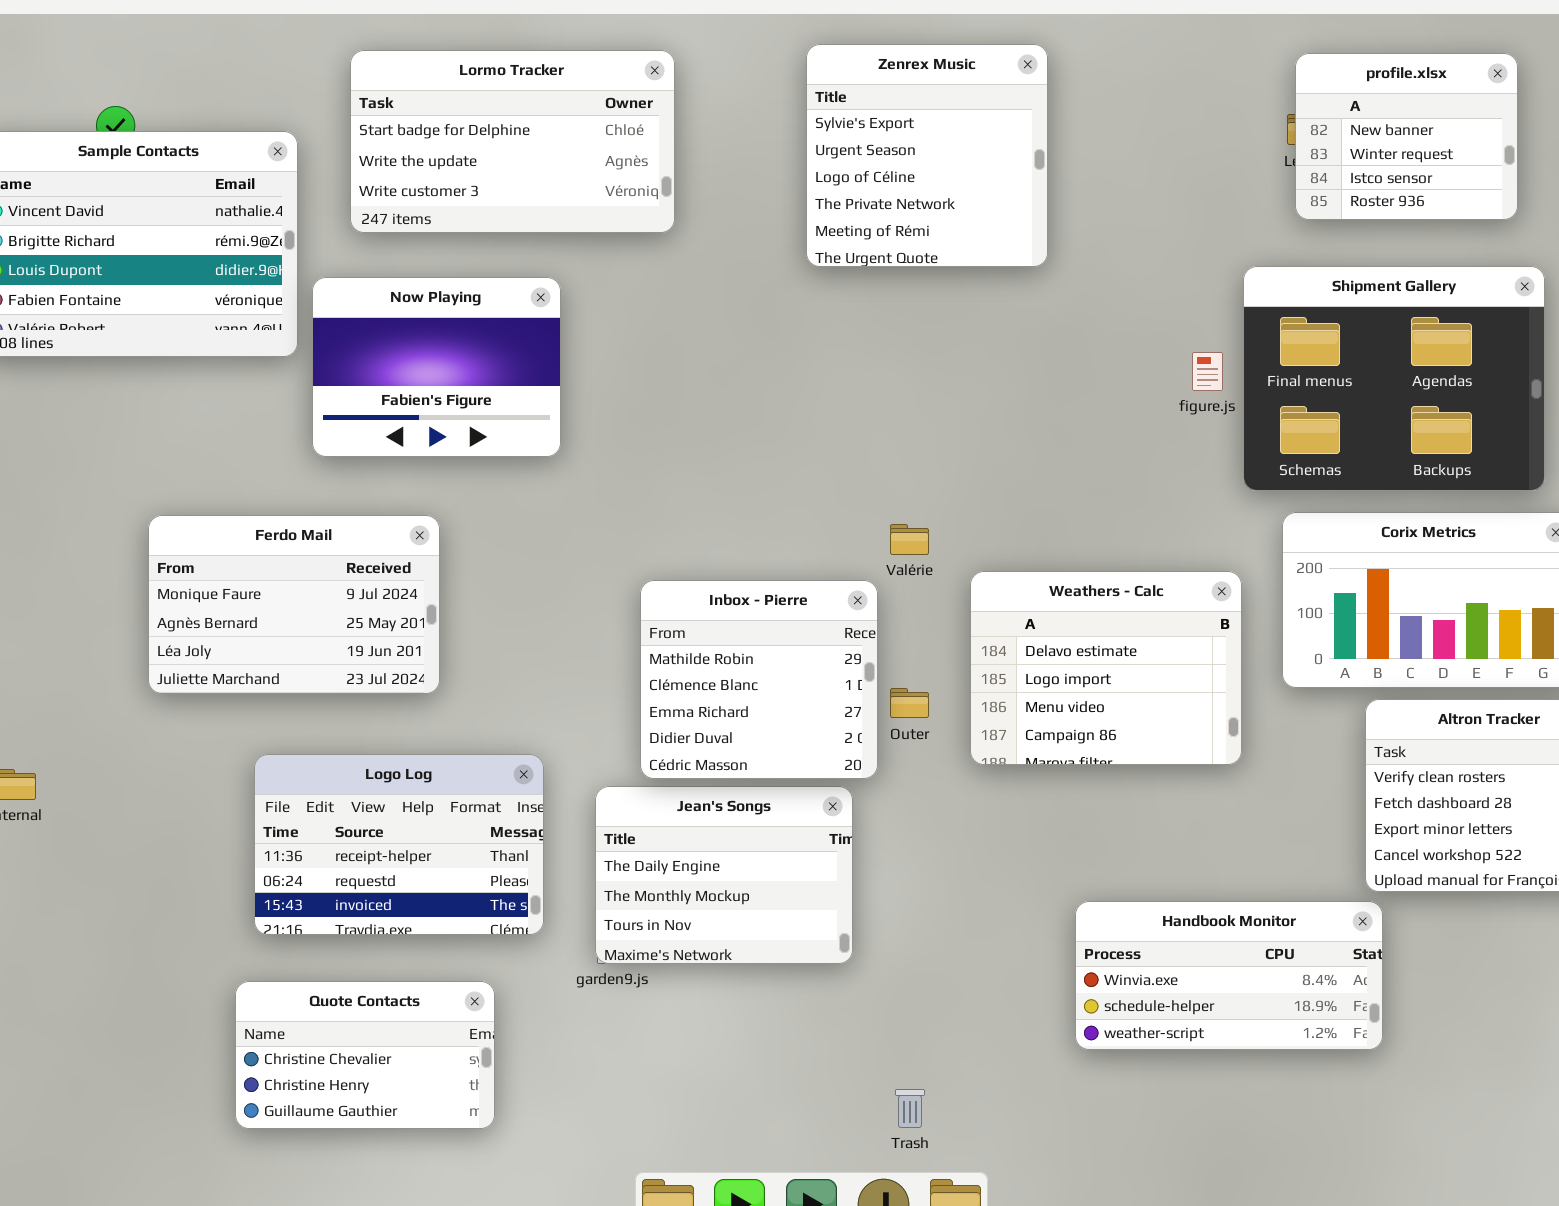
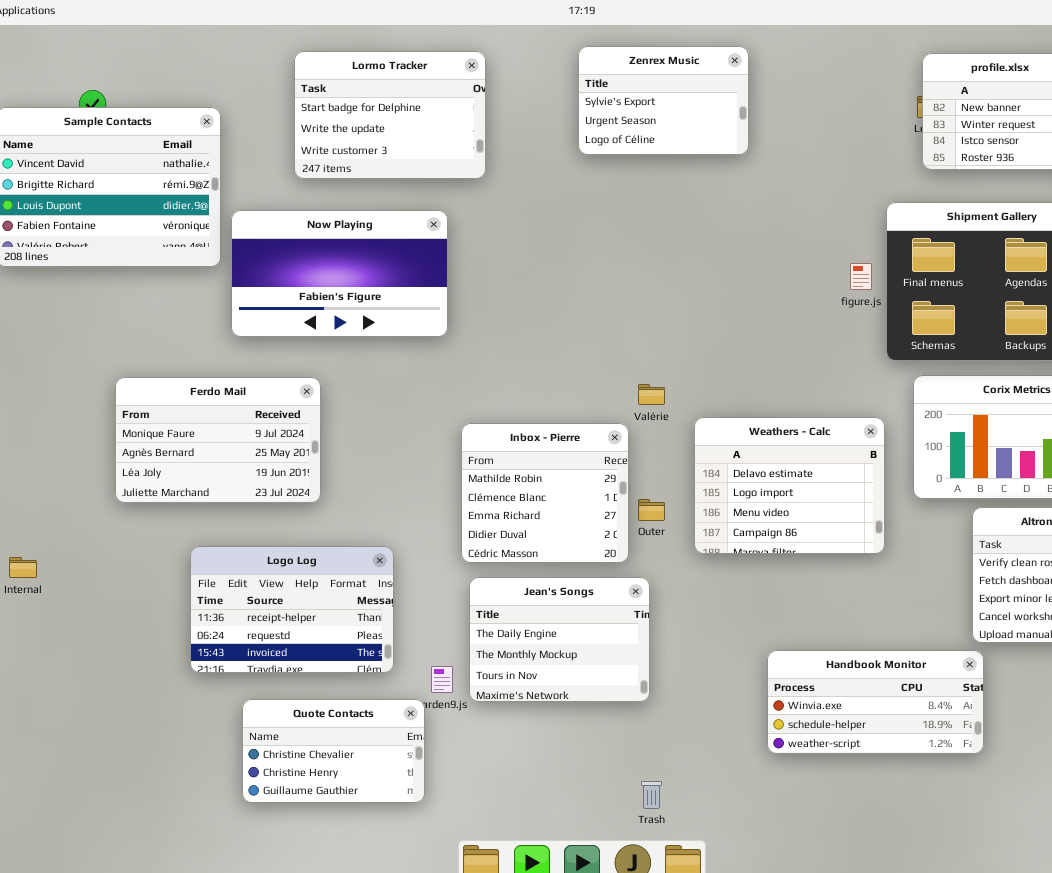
Zenrex Music: [806,44,1048,267] -> [578,46,749,155], resized
Lormo Tracker: [350,50,675,233] -> [294,51,486,179], resized
Now Playing: [312,277,561,457] -> [231,210,448,337], resized
Jean's Songs: [595,786,853,964] -> [469,577,650,702], moved
Quote Contacts: [235,981,495,1129] -> [242,699,425,803], moved

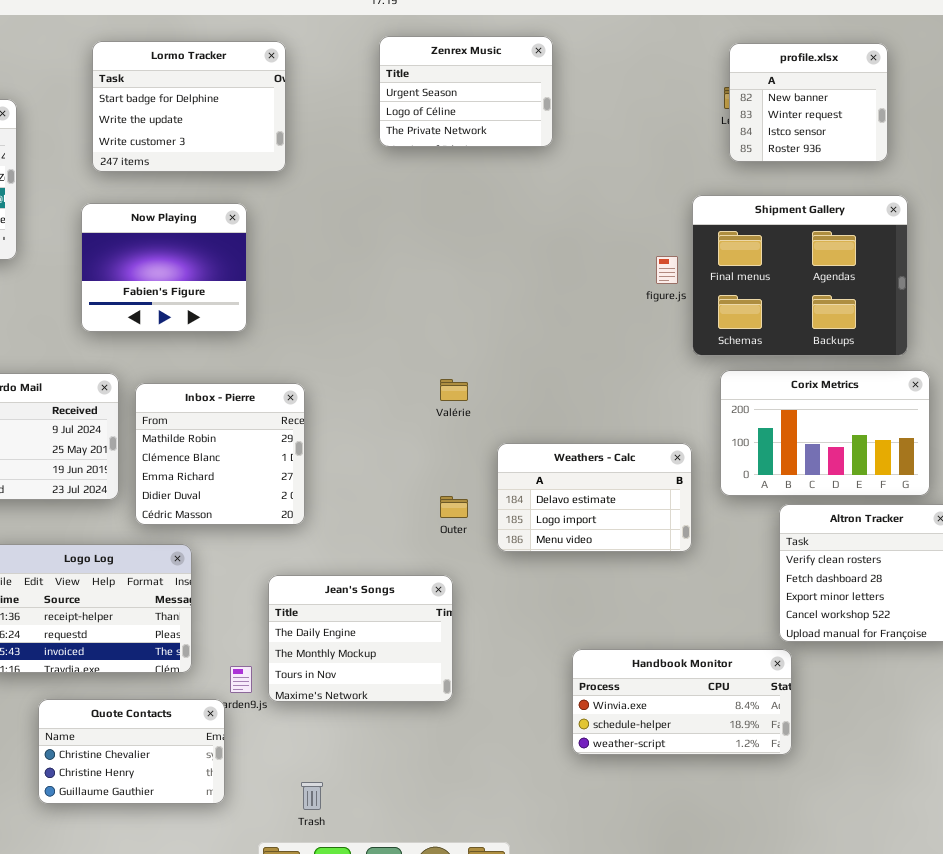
Zenrex Music: [578,46,749,155] -> [379,36,553,147], scrolled down 1 row
Now Playing: [231,210,448,337] -> [81,203,247,332], resized
Weathers - Calc: [694,417,885,554] -> [497,443,692,552], resized
Inbox - Pierre: [461,423,629,563] -> [135,383,305,525], moved
Trash: [641,781,662,809] -> [301,782,323,810], moved

